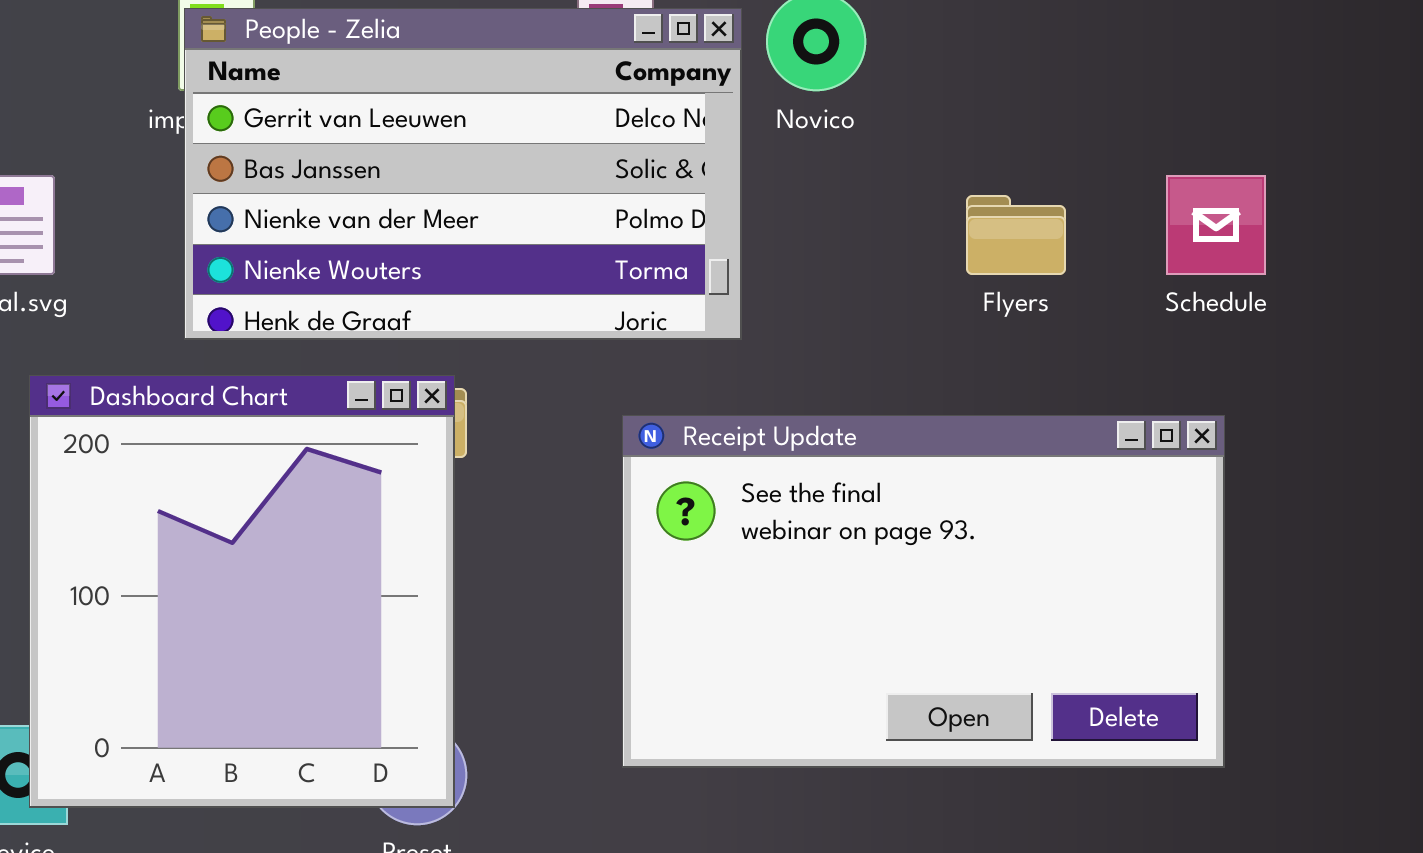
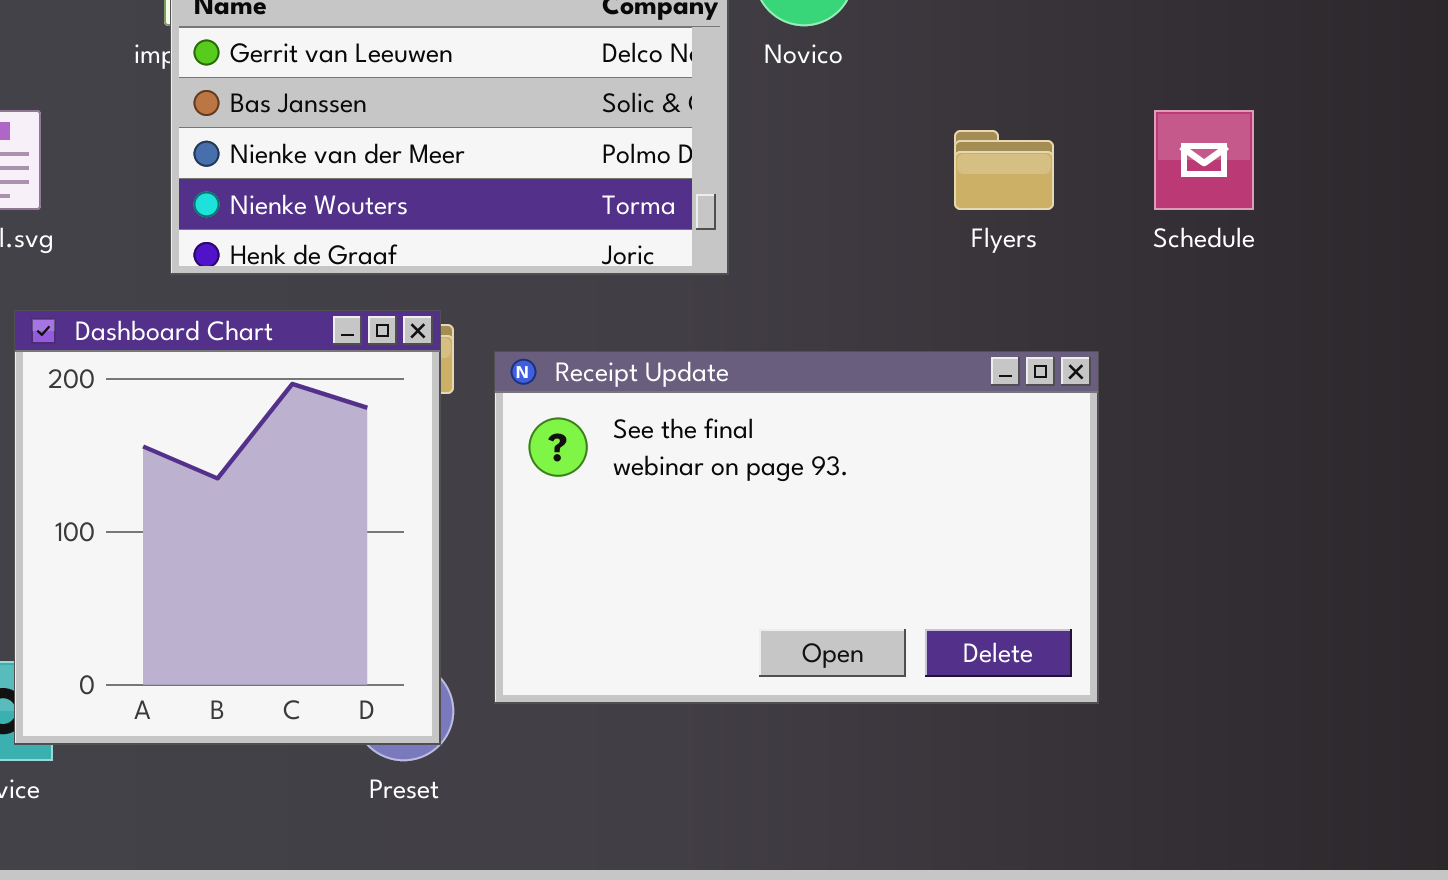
Receipt Update: [622,415,1225,768] -> [494,351,1099,704], moved

